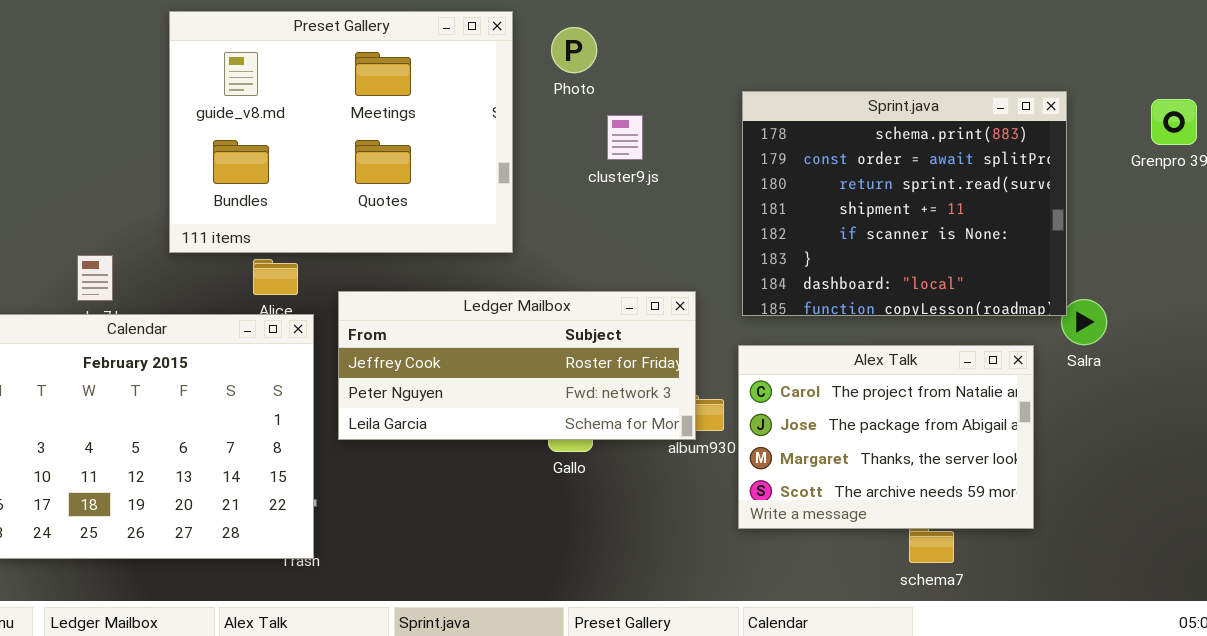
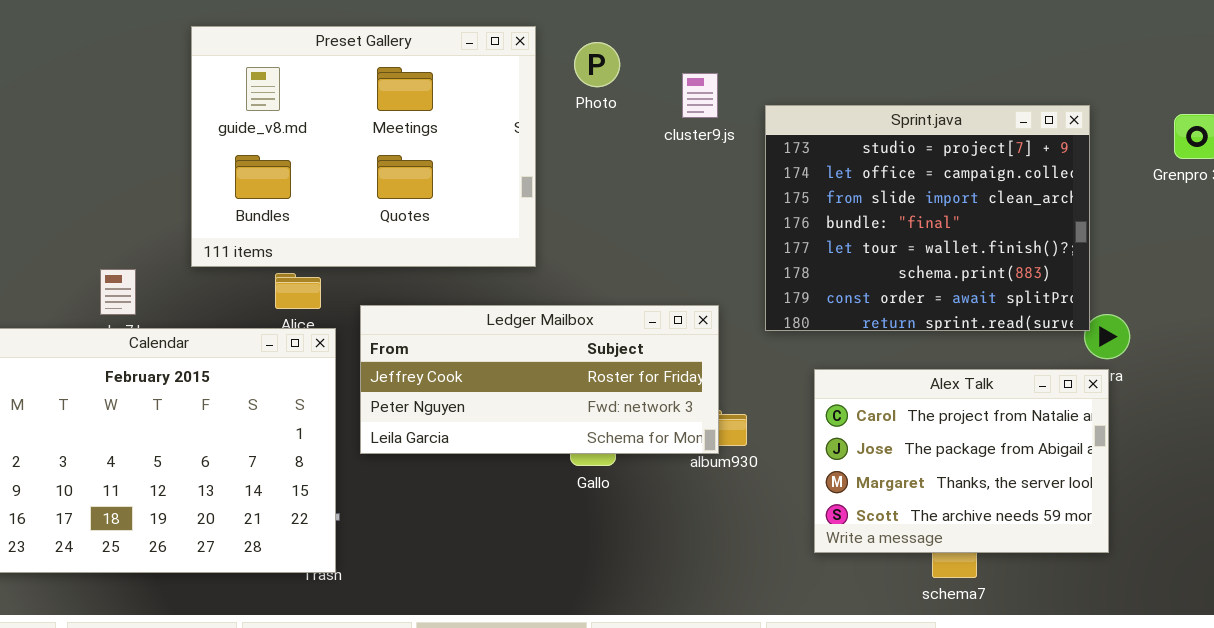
Sprint.java: [742,91,1067,316] -> [765,105,1090,331], scrolled up 5 rows
cluster9.js: [607,115,643,160] -> [682,73,718,118], moved
Alex Talk: [738,345,1034,529] -> [814,369,1109,553], moved

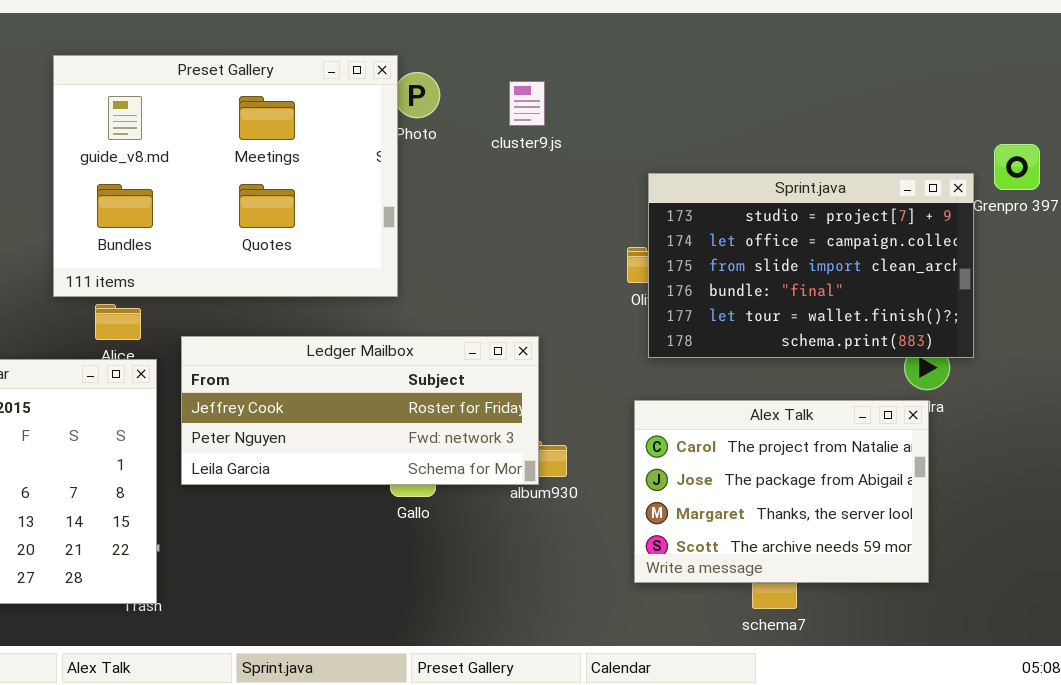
Preset Gallery: [191,26,536,267] -> [53,55,398,297], moved
cluster9.js: [682,73,718,118] -> [509,81,545,126], moved
Sprint.java: [765,105,1090,331] -> [648,173,974,358], moved, resized

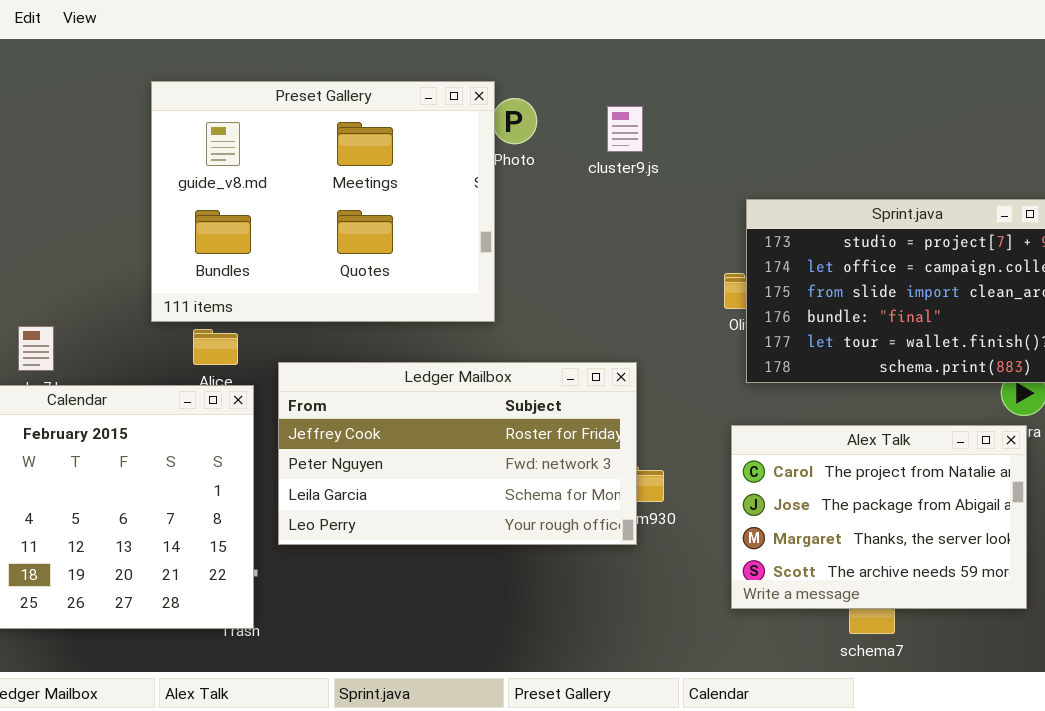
Ledger Mailbox: [181,336,539,485] -> [278,362,637,545], resized

